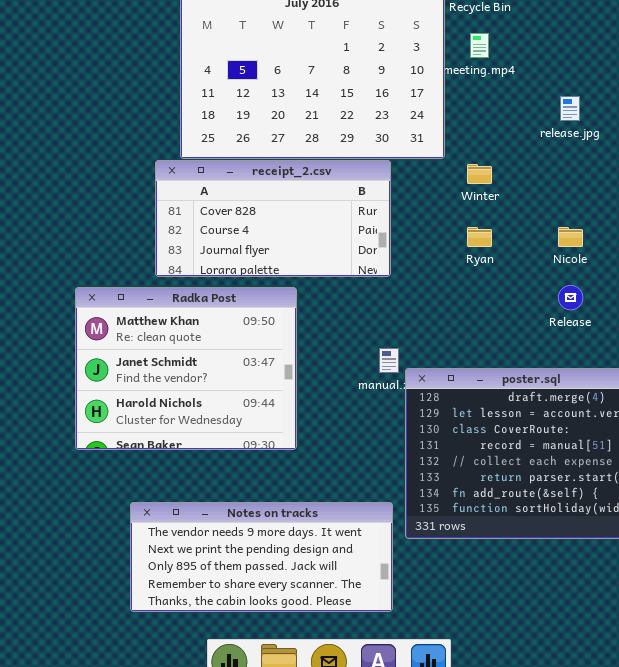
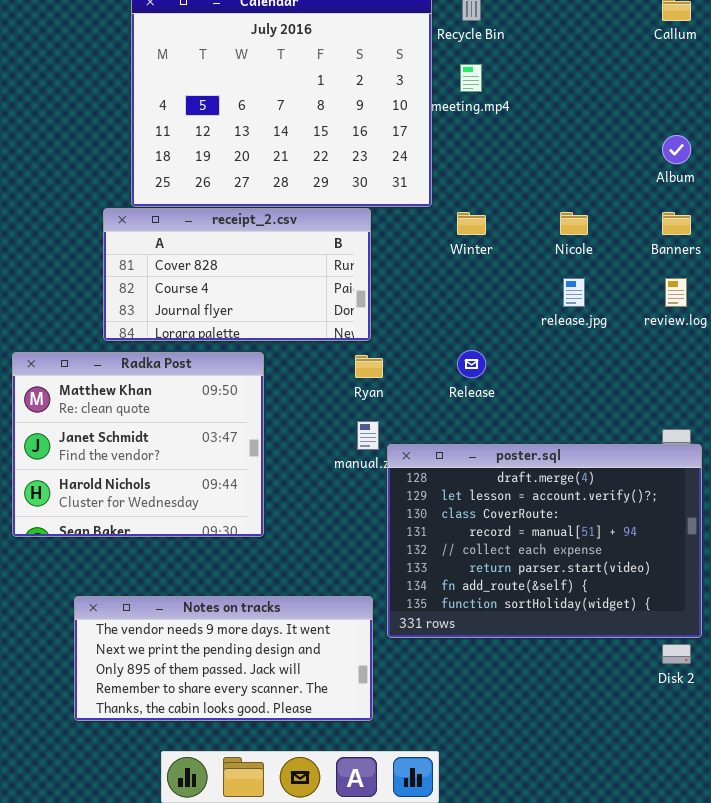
release.jpg: [560,96,580,121] -> [563,278,585,307], moved
Ryan: [467,227,492,247] -> [355,355,383,378], moved
Nicole: [558,227,583,247] -> [560,212,588,235], moved
Release: [558,285,583,310] -> [457,350,486,378], moved

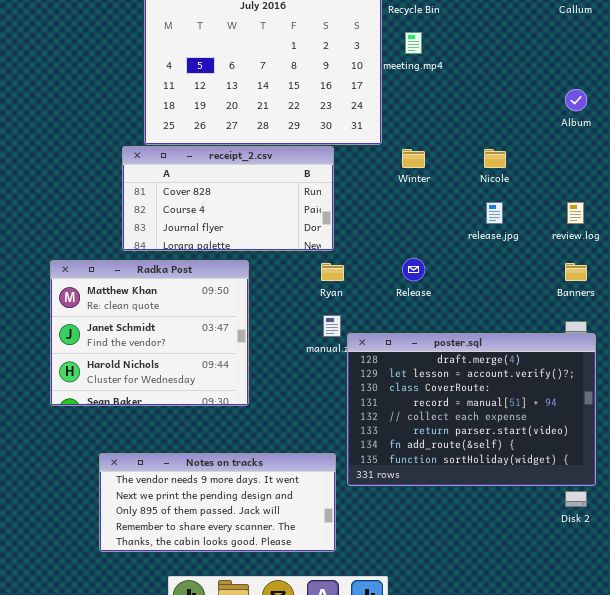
Banners: [662,212,691,235] -> [565,263,587,281], moved

